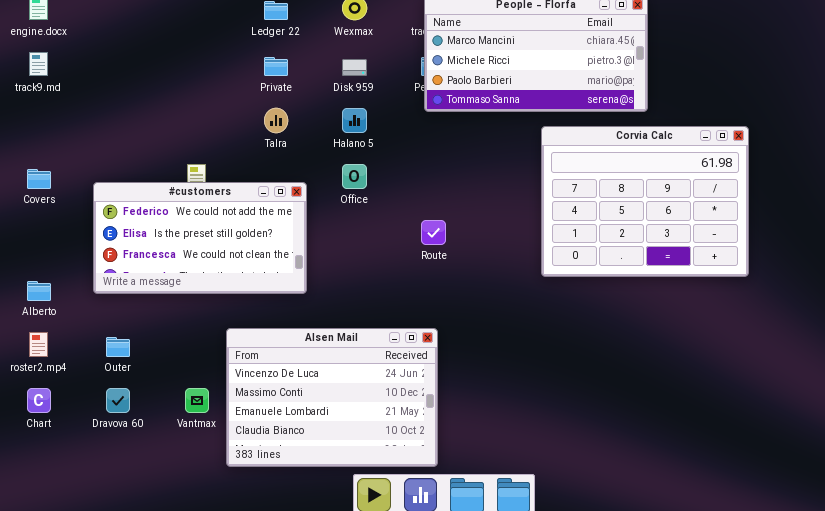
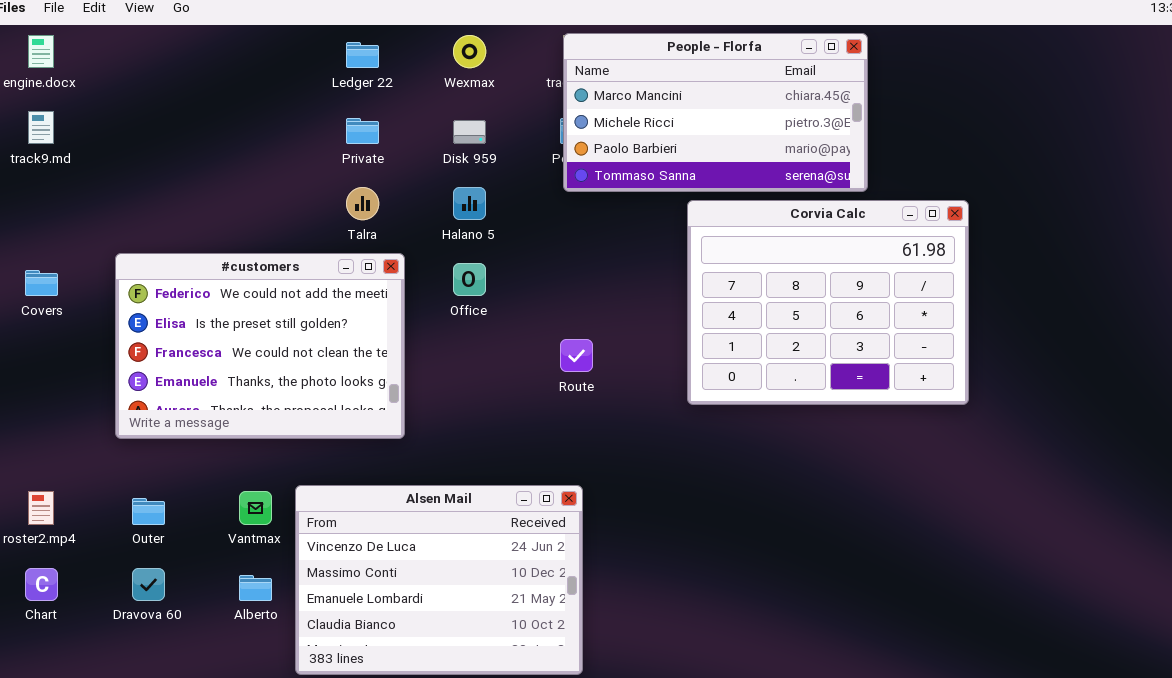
Corvia Calc: [541,126,749,277] -> [687,200,969,405], moved
#customers: [93,182,307,294] -> [115,253,405,439], resized
Alberto: [27,281,51,301] -> [239,575,272,601], moved
Vantmax: [185,388,209,413] -> [239,491,272,525], moved

